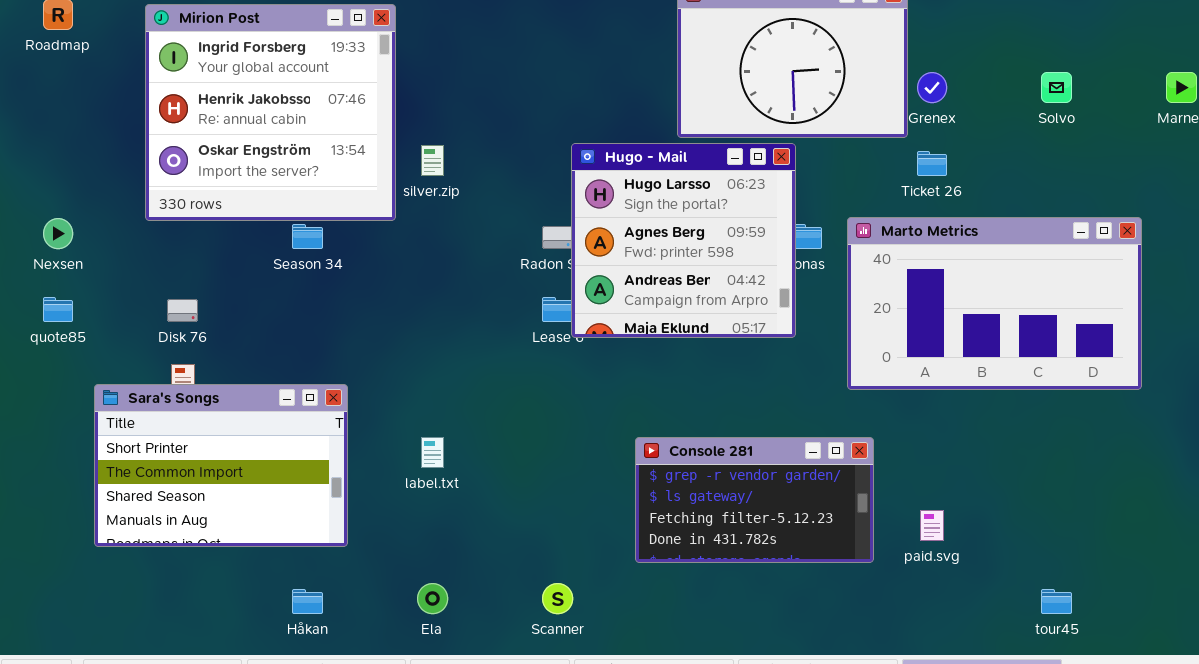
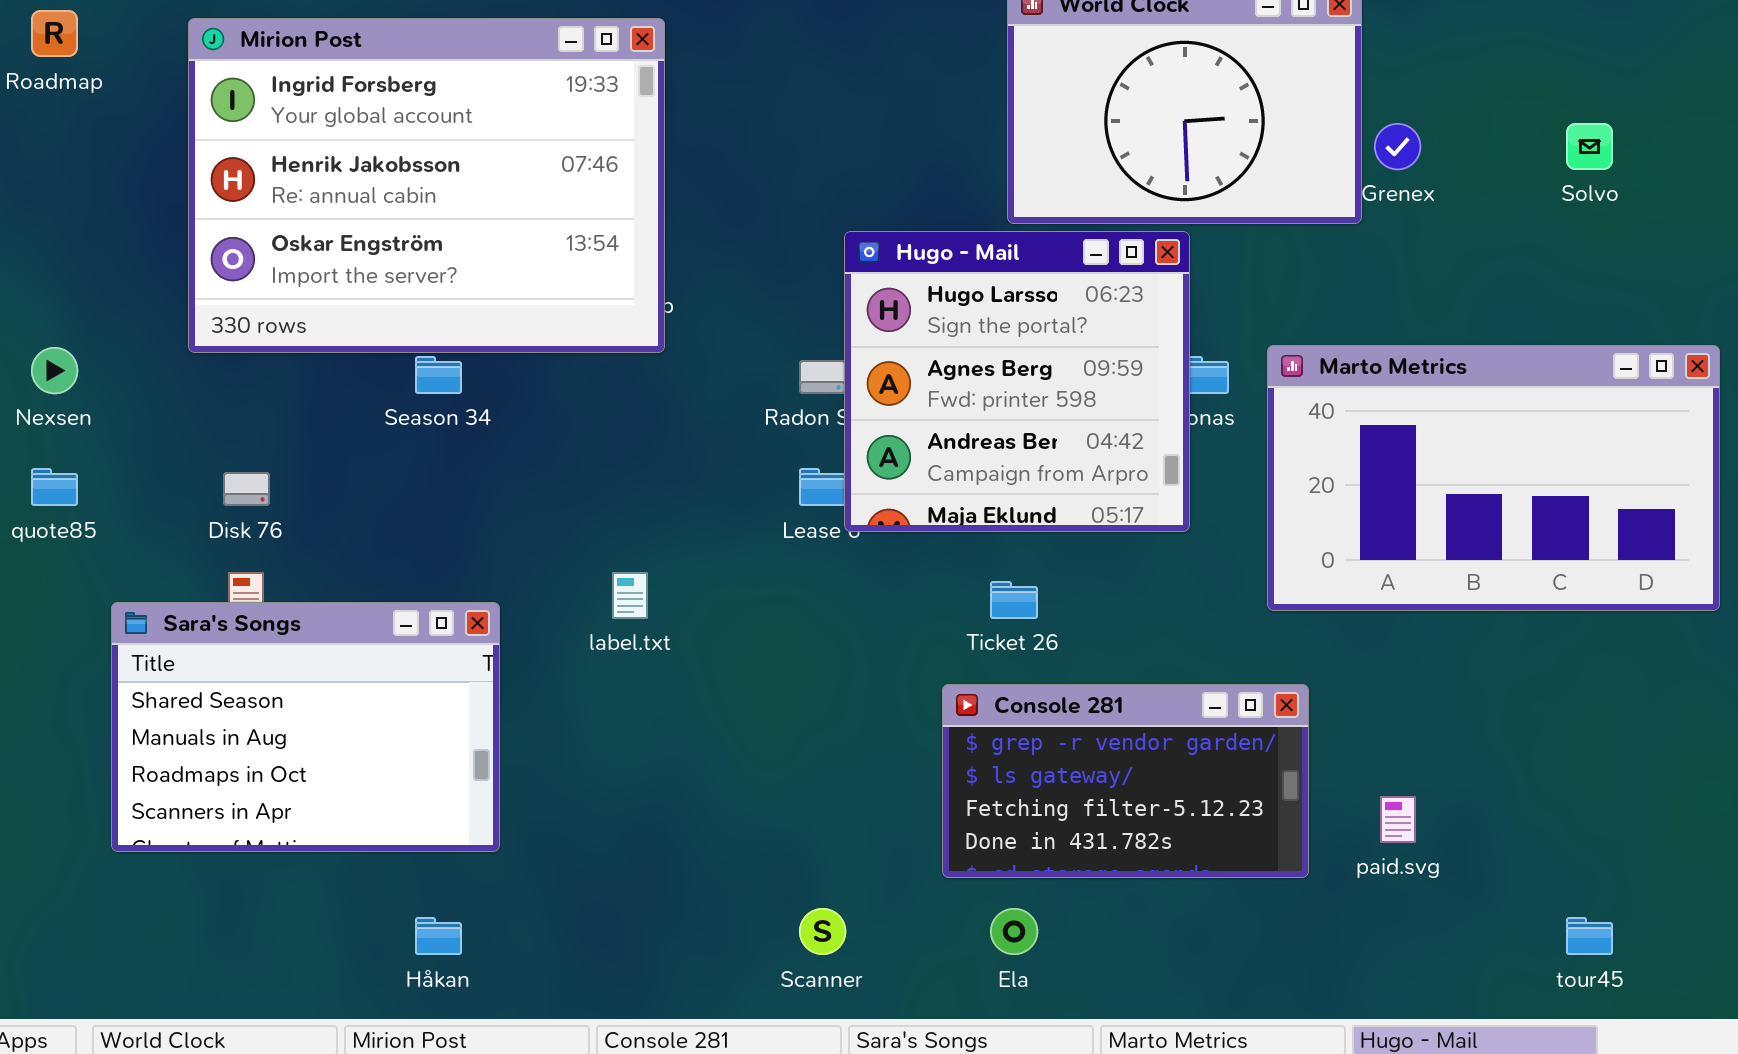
Mirion Post: [145,4,396,221] -> [188,18,665,353], resized
Ticket 26: [917,151,947,176] -> [990,581,1038,619], moved
Sara's Songs: [94,384,348,547] -> [111,602,500,852], scrolled down 2 rows
label.txt: [421,437,444,468] -> [612,572,648,619], moved
Ela: [417,583,448,614] -> [990,908,1038,955], moved

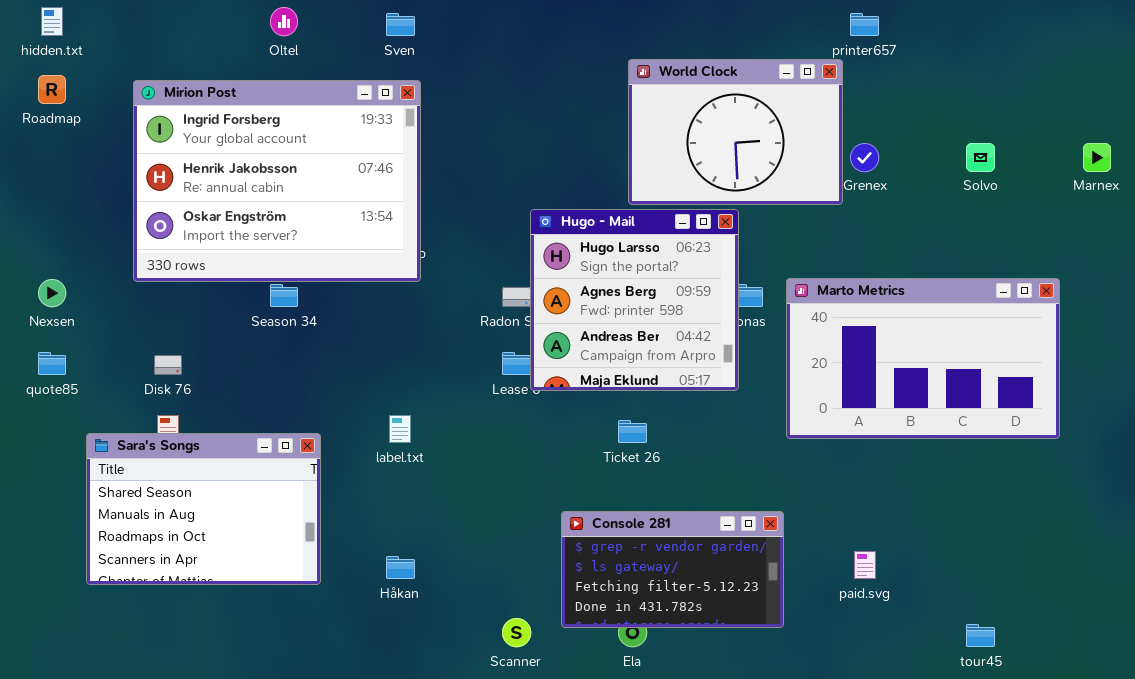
Console 281: [942,684,1309,878] -> [561,511,784,628], moved
Håkan: [415,917,462,955] -> [386,556,415,579], moved

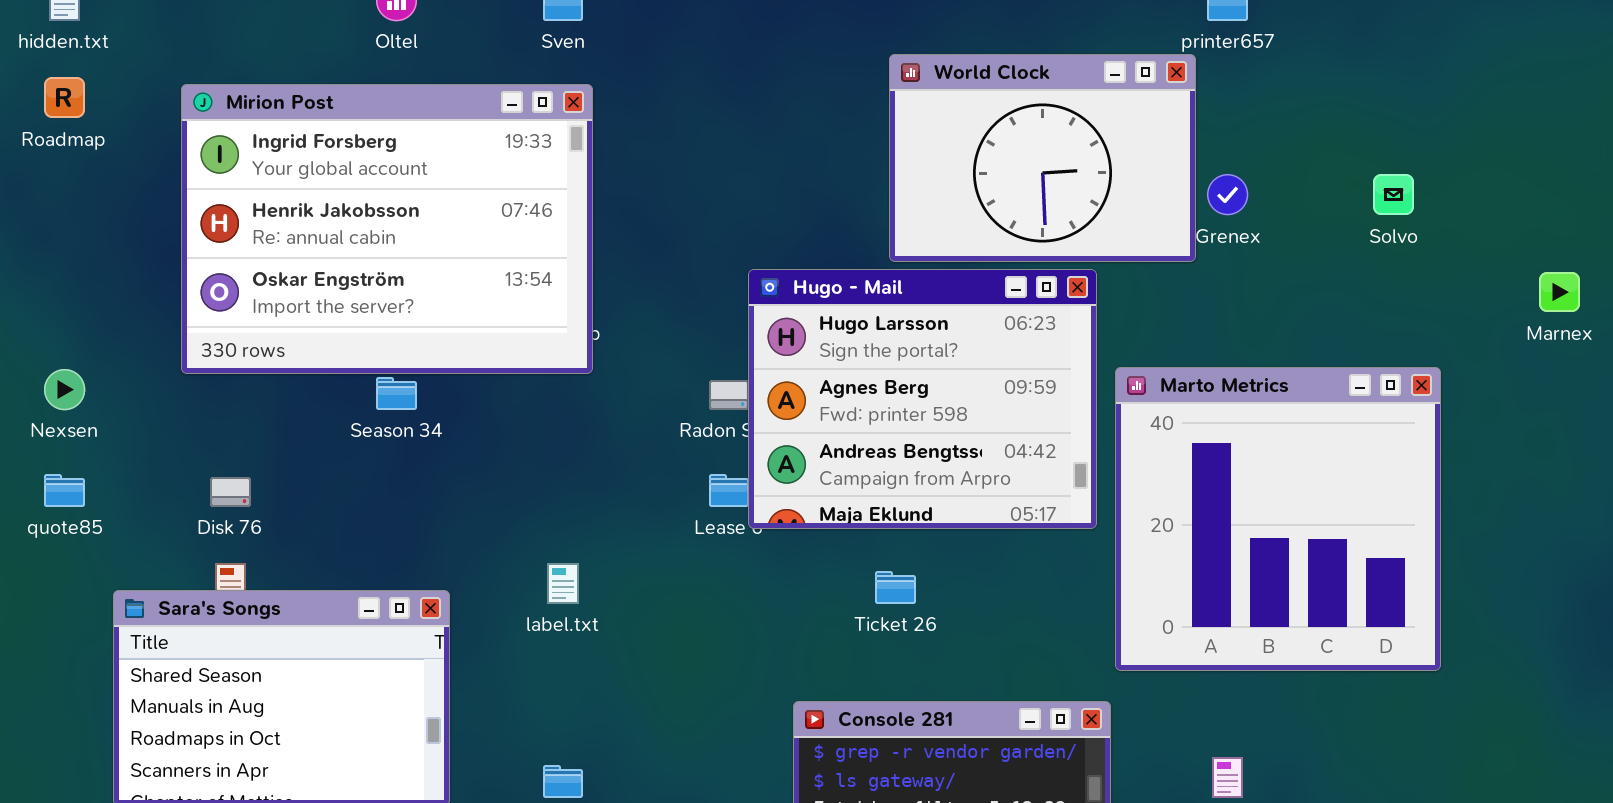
Marnex: [1083,143,1111,172] -> [1539,272,1580,312], moved
Hugo - Mail: [530,209,739,391] -> [748,269,1097,529], resized
Marto Metrics: [786,278,1060,439] -> [1115,367,1441,671], resized

